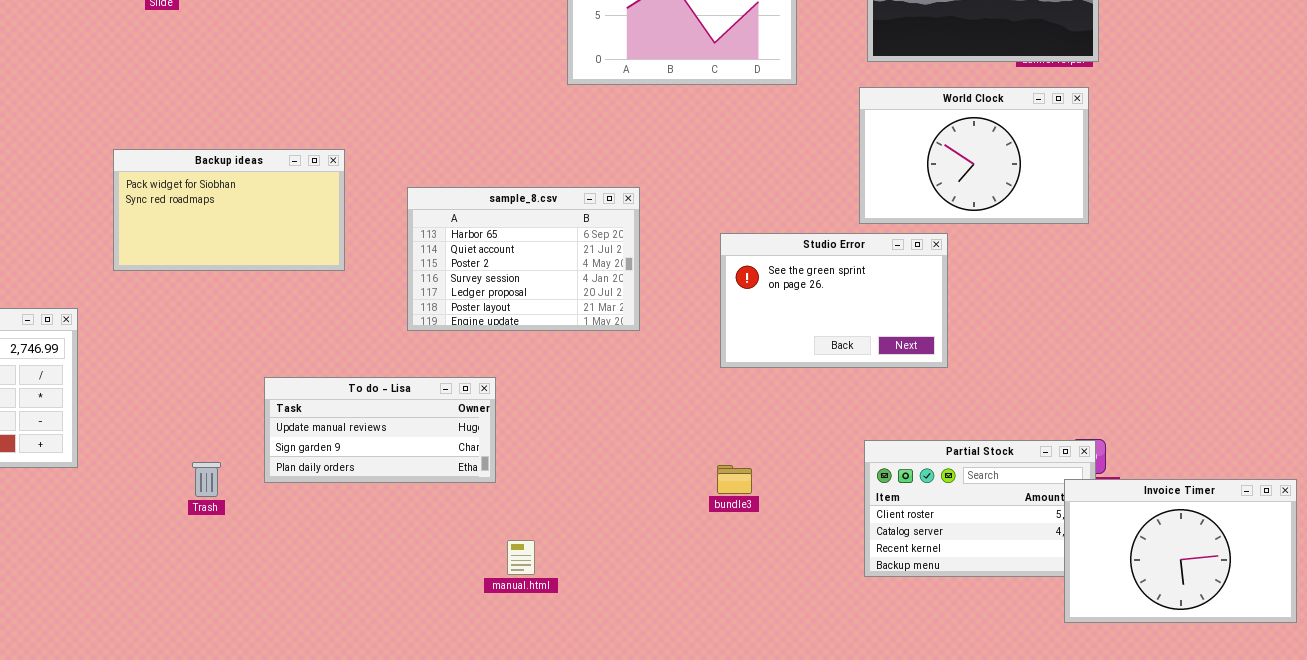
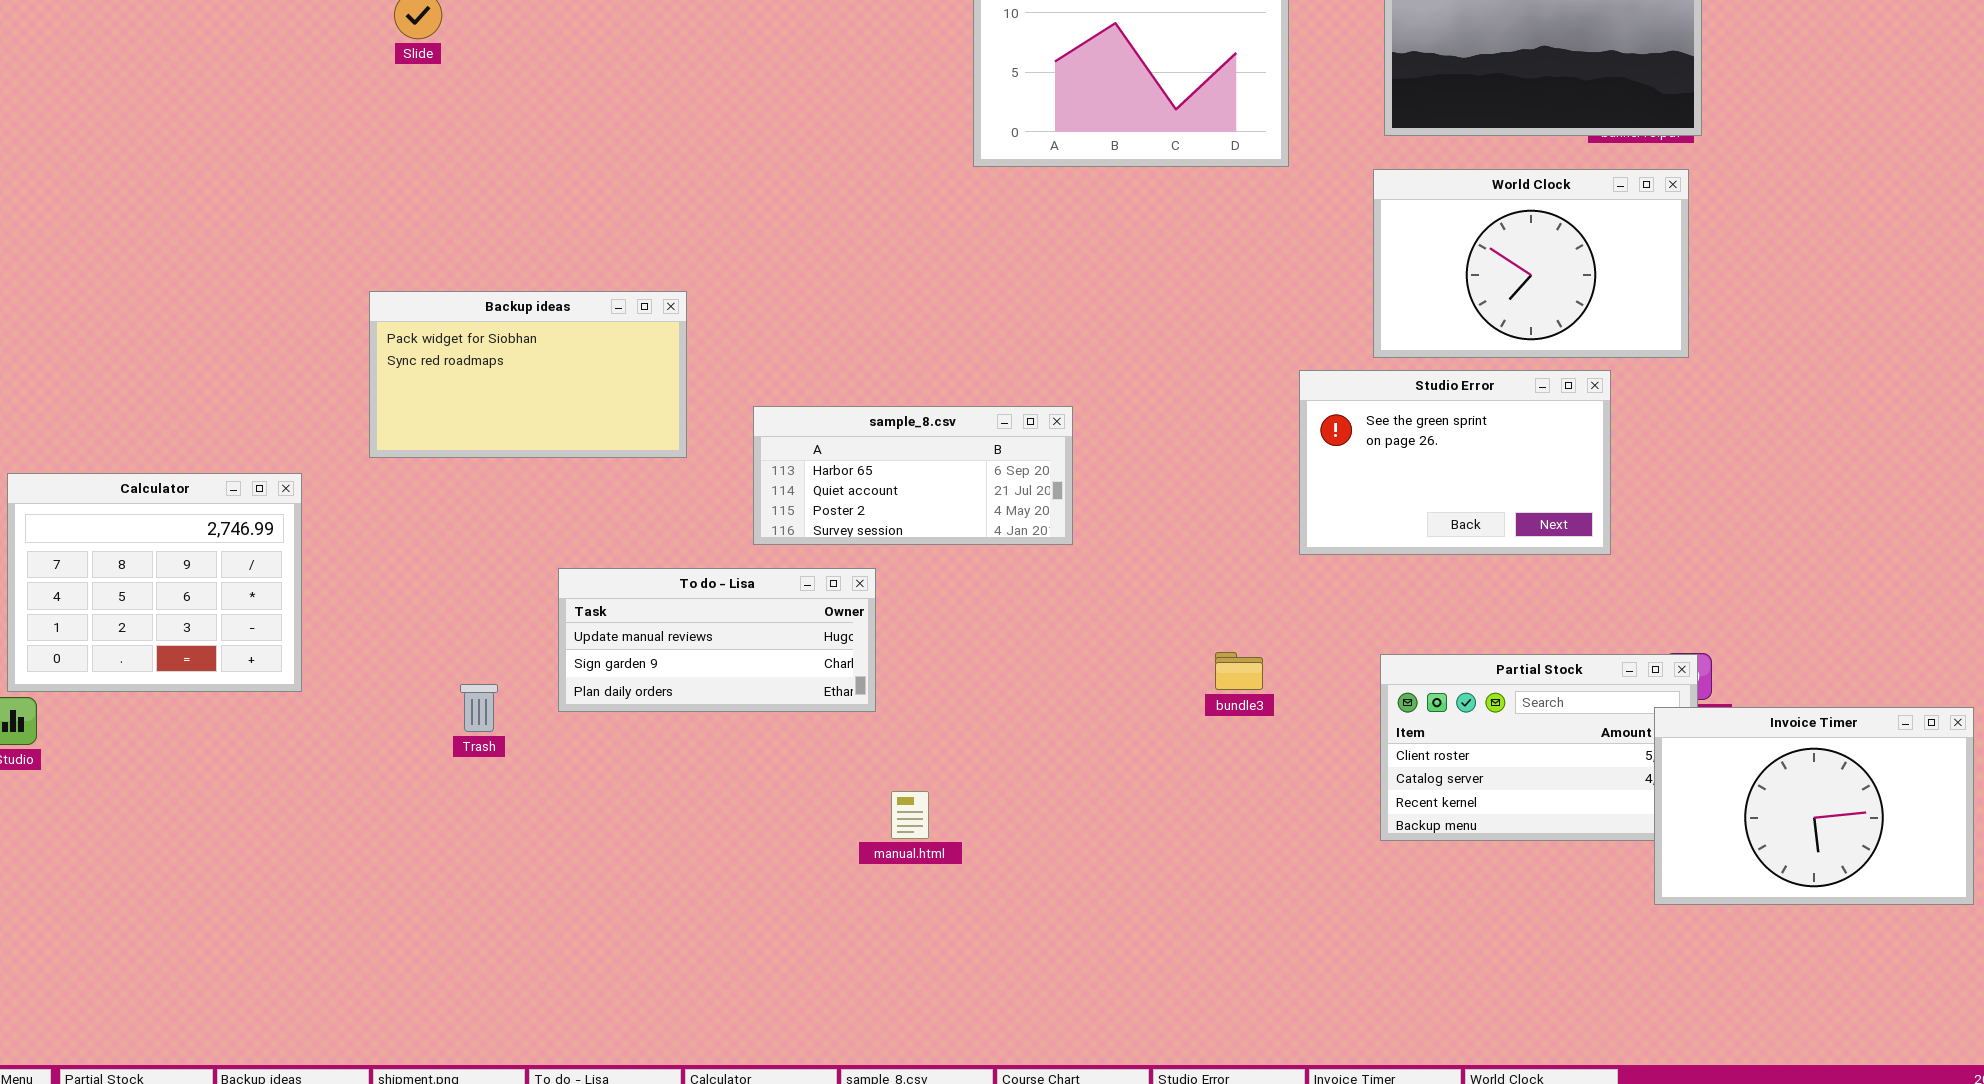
Backup ideas: [113,149,345,271] -> [369,291,687,458], moved
sample_8.csv: [407,187,640,331] -> [753,406,1073,545], moved, resized
Studio Error: [720,233,948,368] -> [1299,370,1611,555], moved
bundle3: [717,465,752,494] -> [1215,652,1263,690], moved

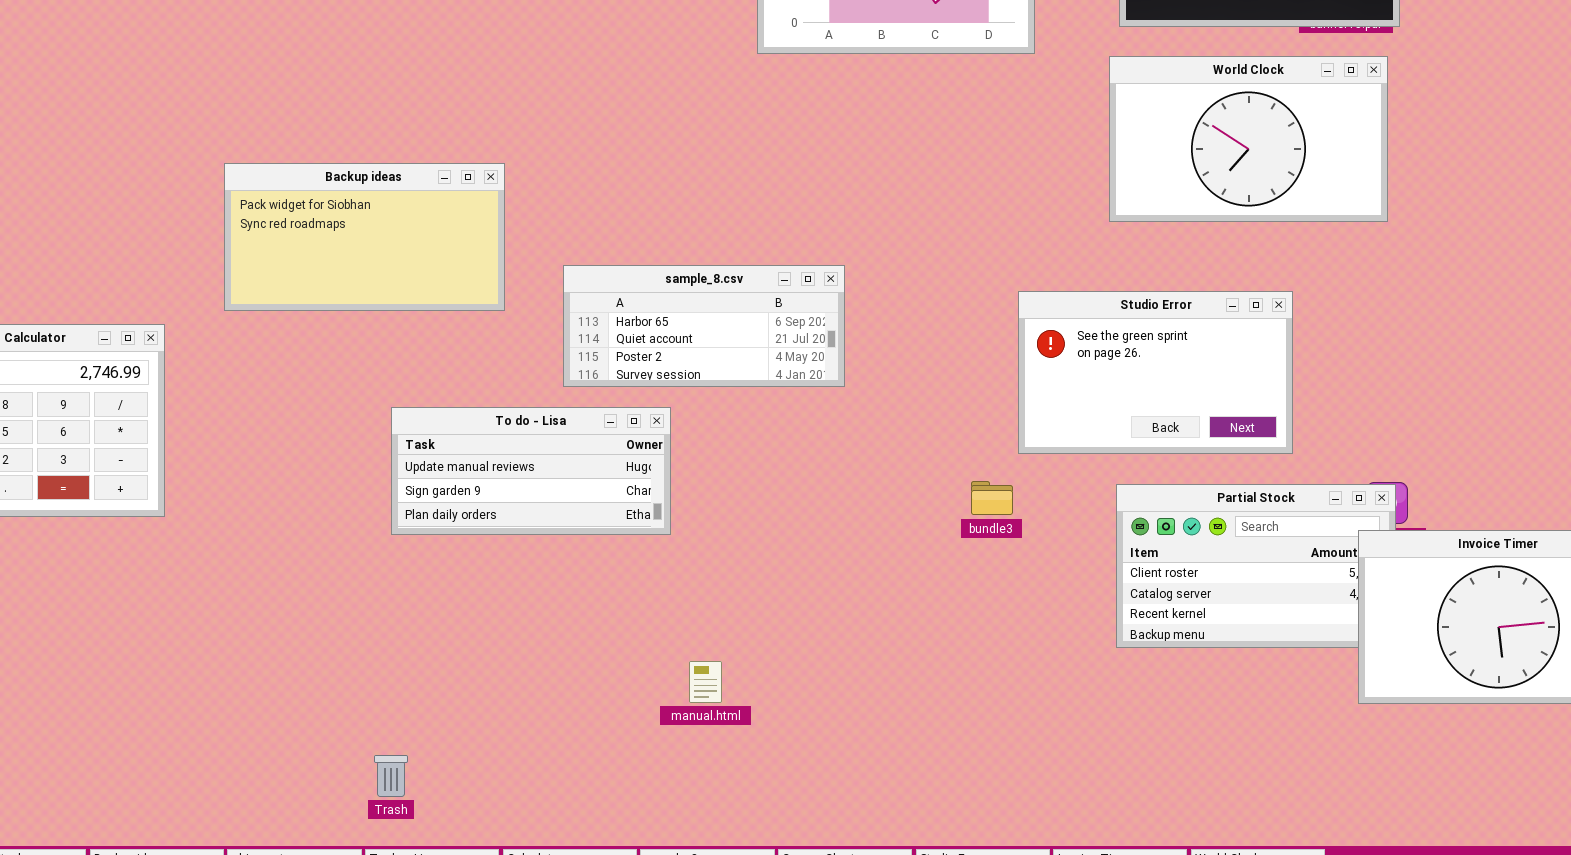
Studio Error: [1299,370,1611,555] -> [1018,291,1293,454], moved
Trash: [460,684,498,732] -> [374,755,408,797], moved
manual.html: [891,791,929,839] -> [689,661,722,703], moved

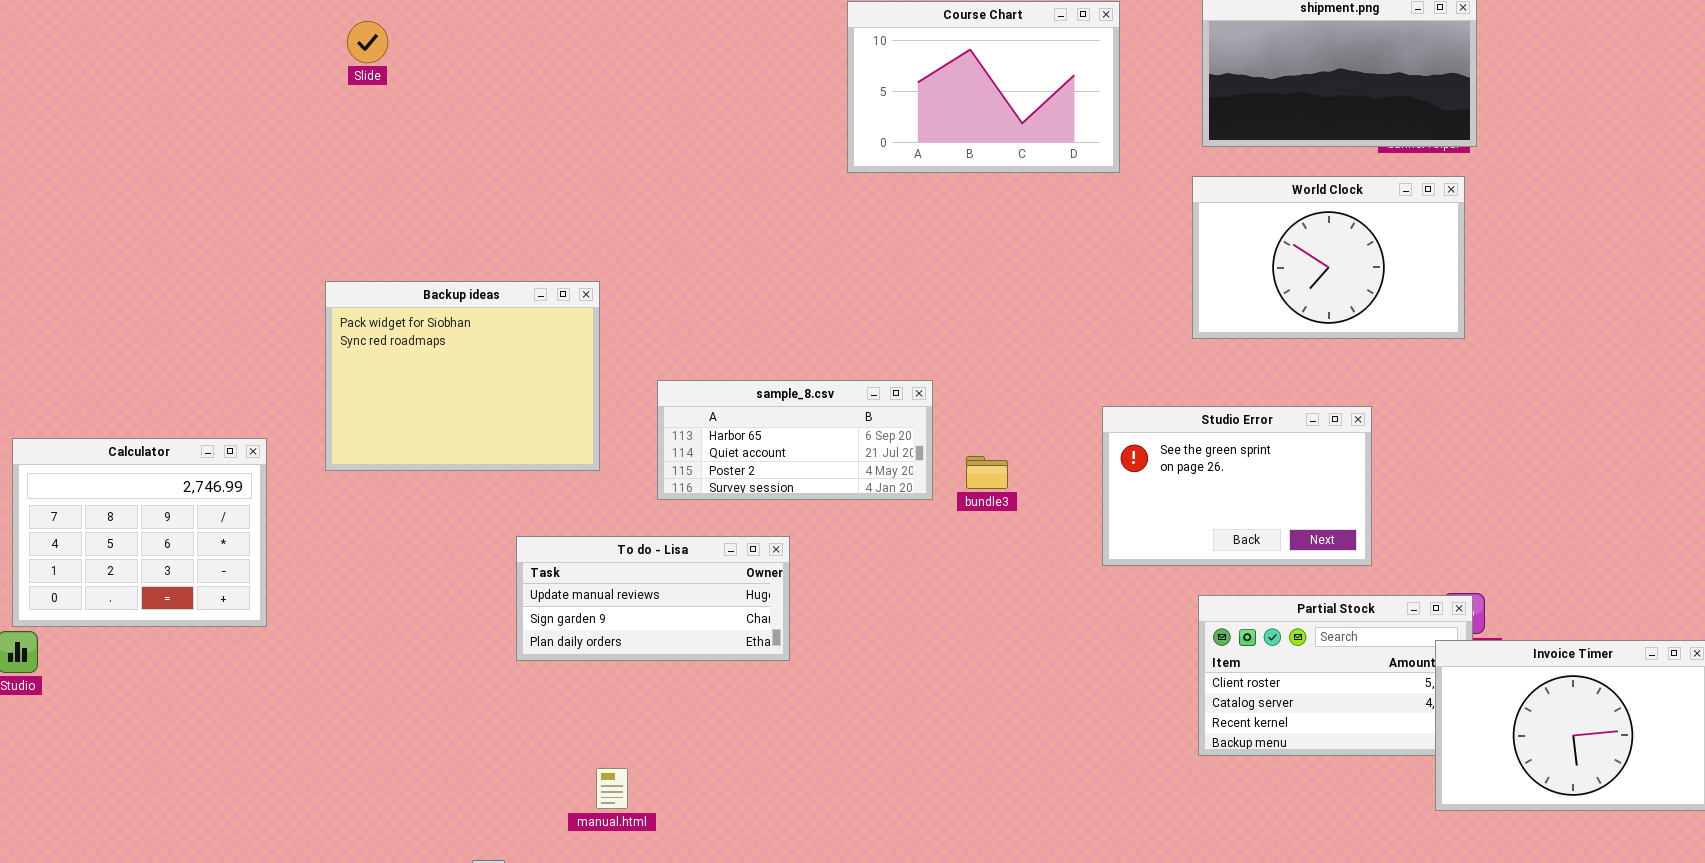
Backup ideas: [224,163,505,311] -> [325,281,600,471], resized
To do - Lisa: [391,407,671,535] -> [516,536,790,661], moved
bundle3: [971,481,1013,515] -> [966,456,1008,489], moved
manual.html: [689,661,722,703] -> [596,768,628,809], moved

